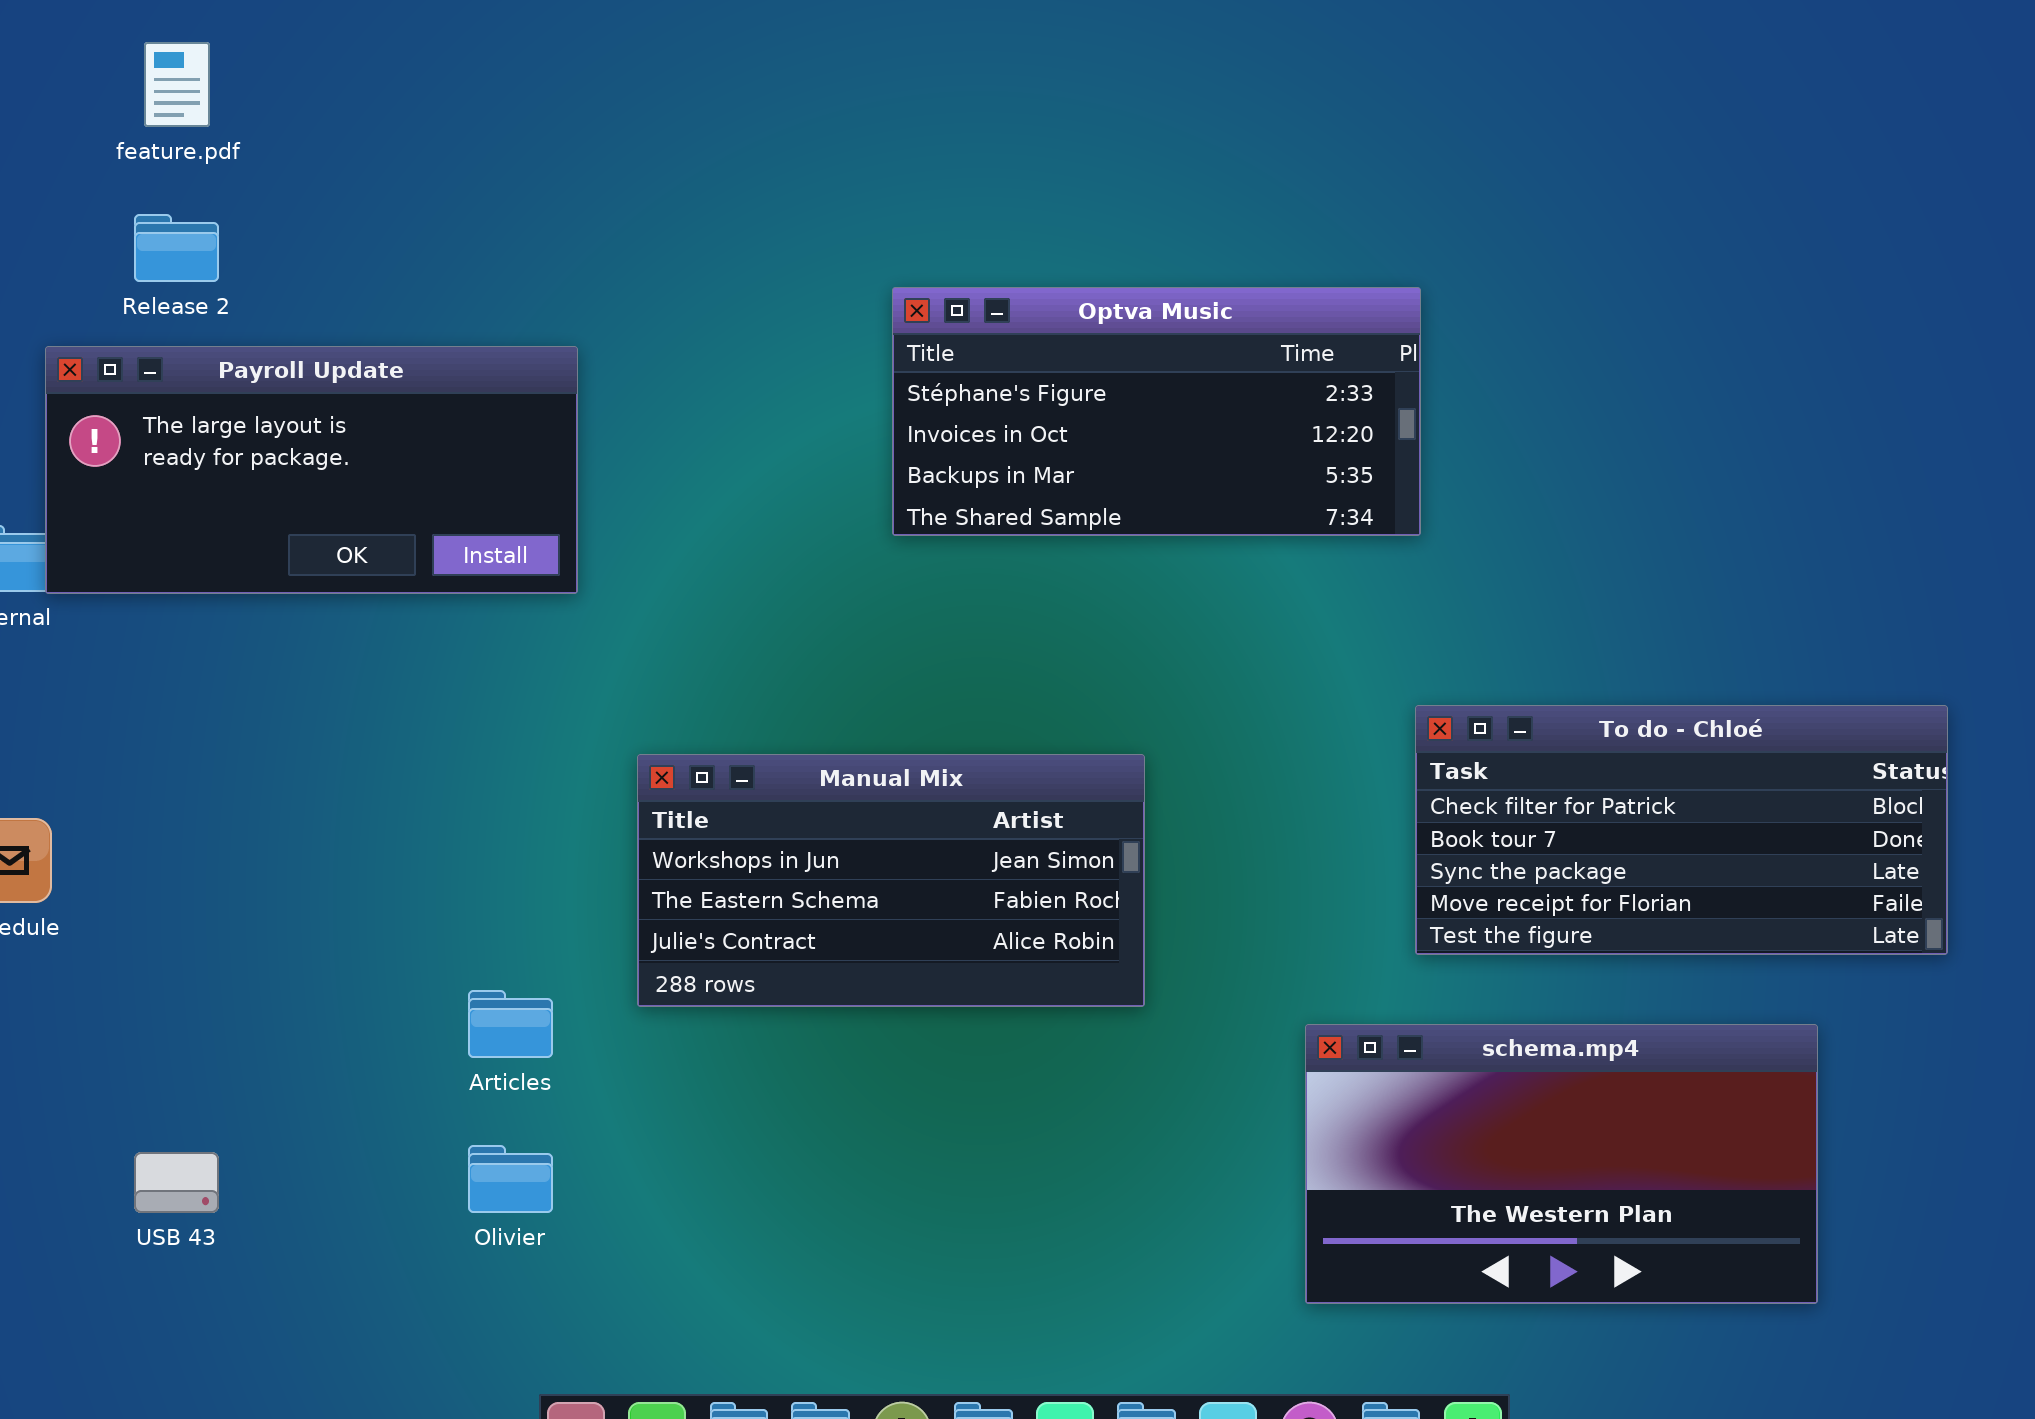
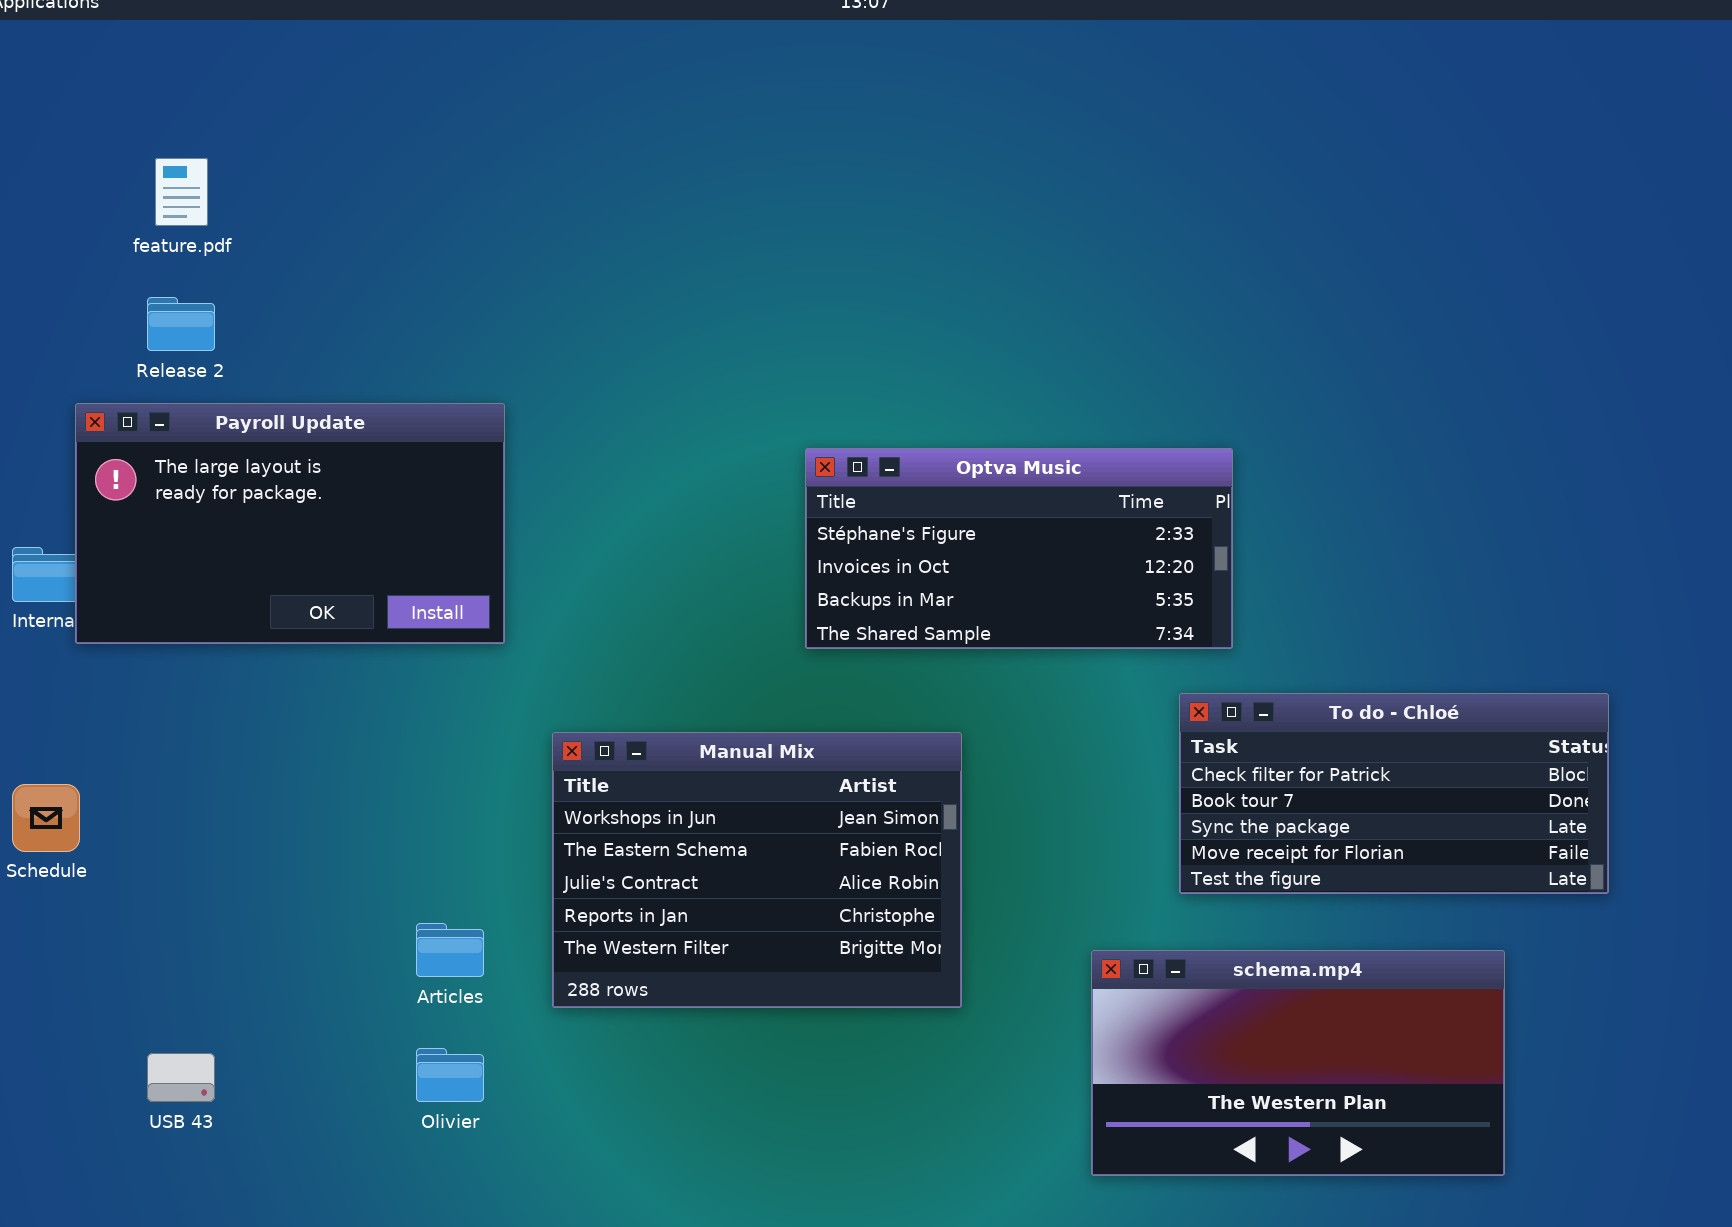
Optva Music: [892,287,1421,536] -> [805,448,1233,649], moved
Payroll Update: [45,346,578,594] -> [75,403,505,644], resized
Manual Mix: [637,754,1145,1007] -> [552,732,962,1008], resized

